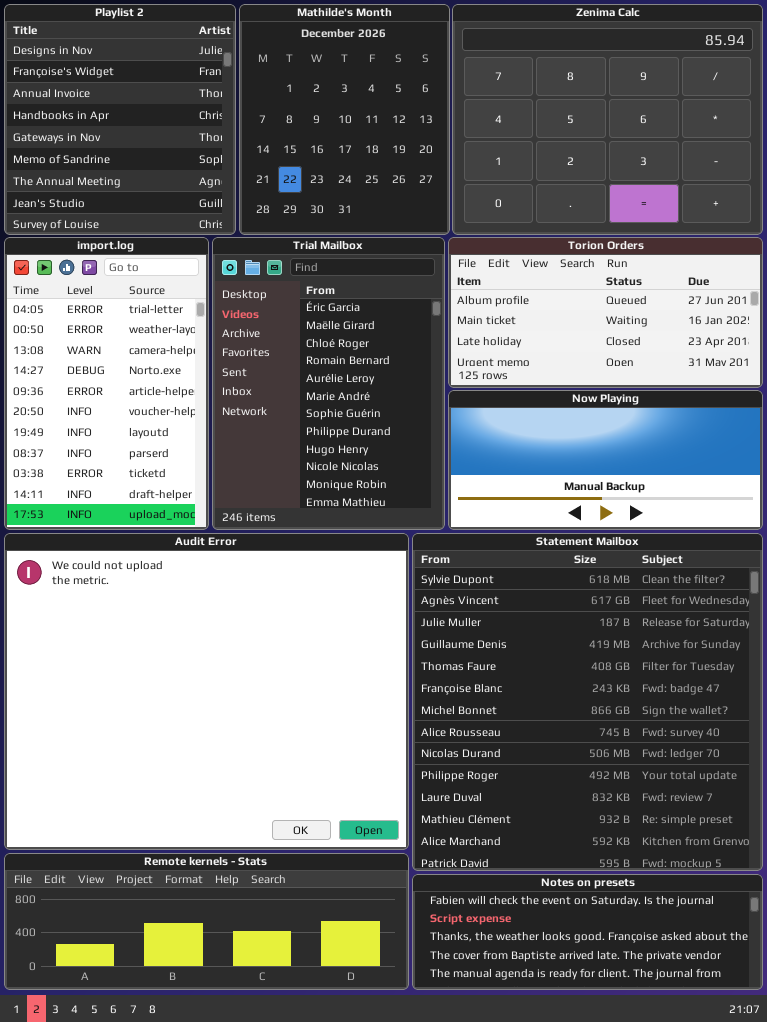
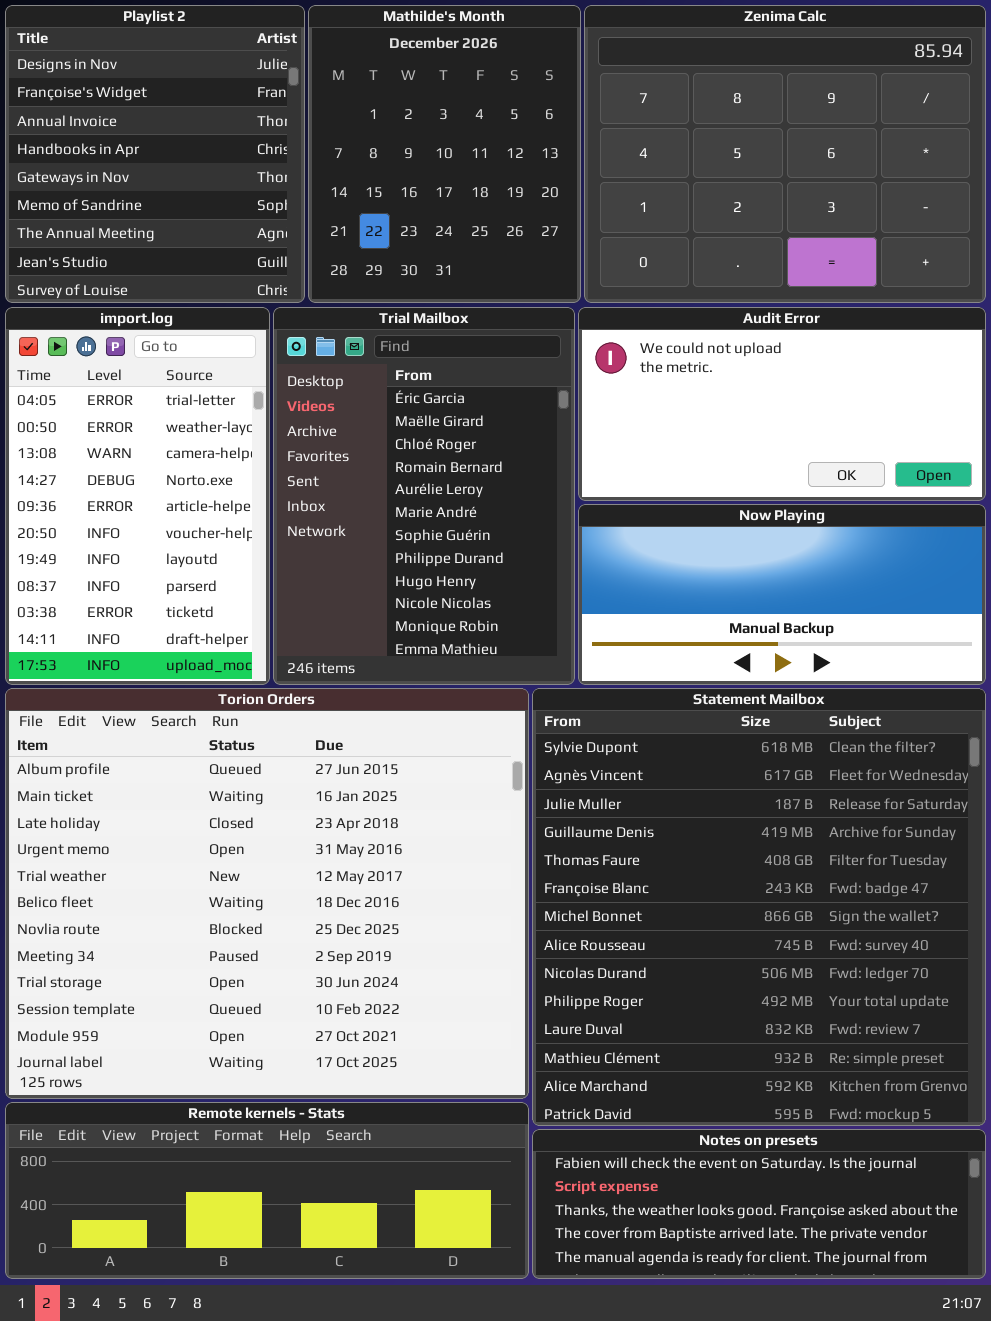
Torion Orders: [448,237,763,388] -> [5,688,529,1099], moved, resized
Audit Error: [4,533,409,850] -> [578,307,986,501], moved, resized

